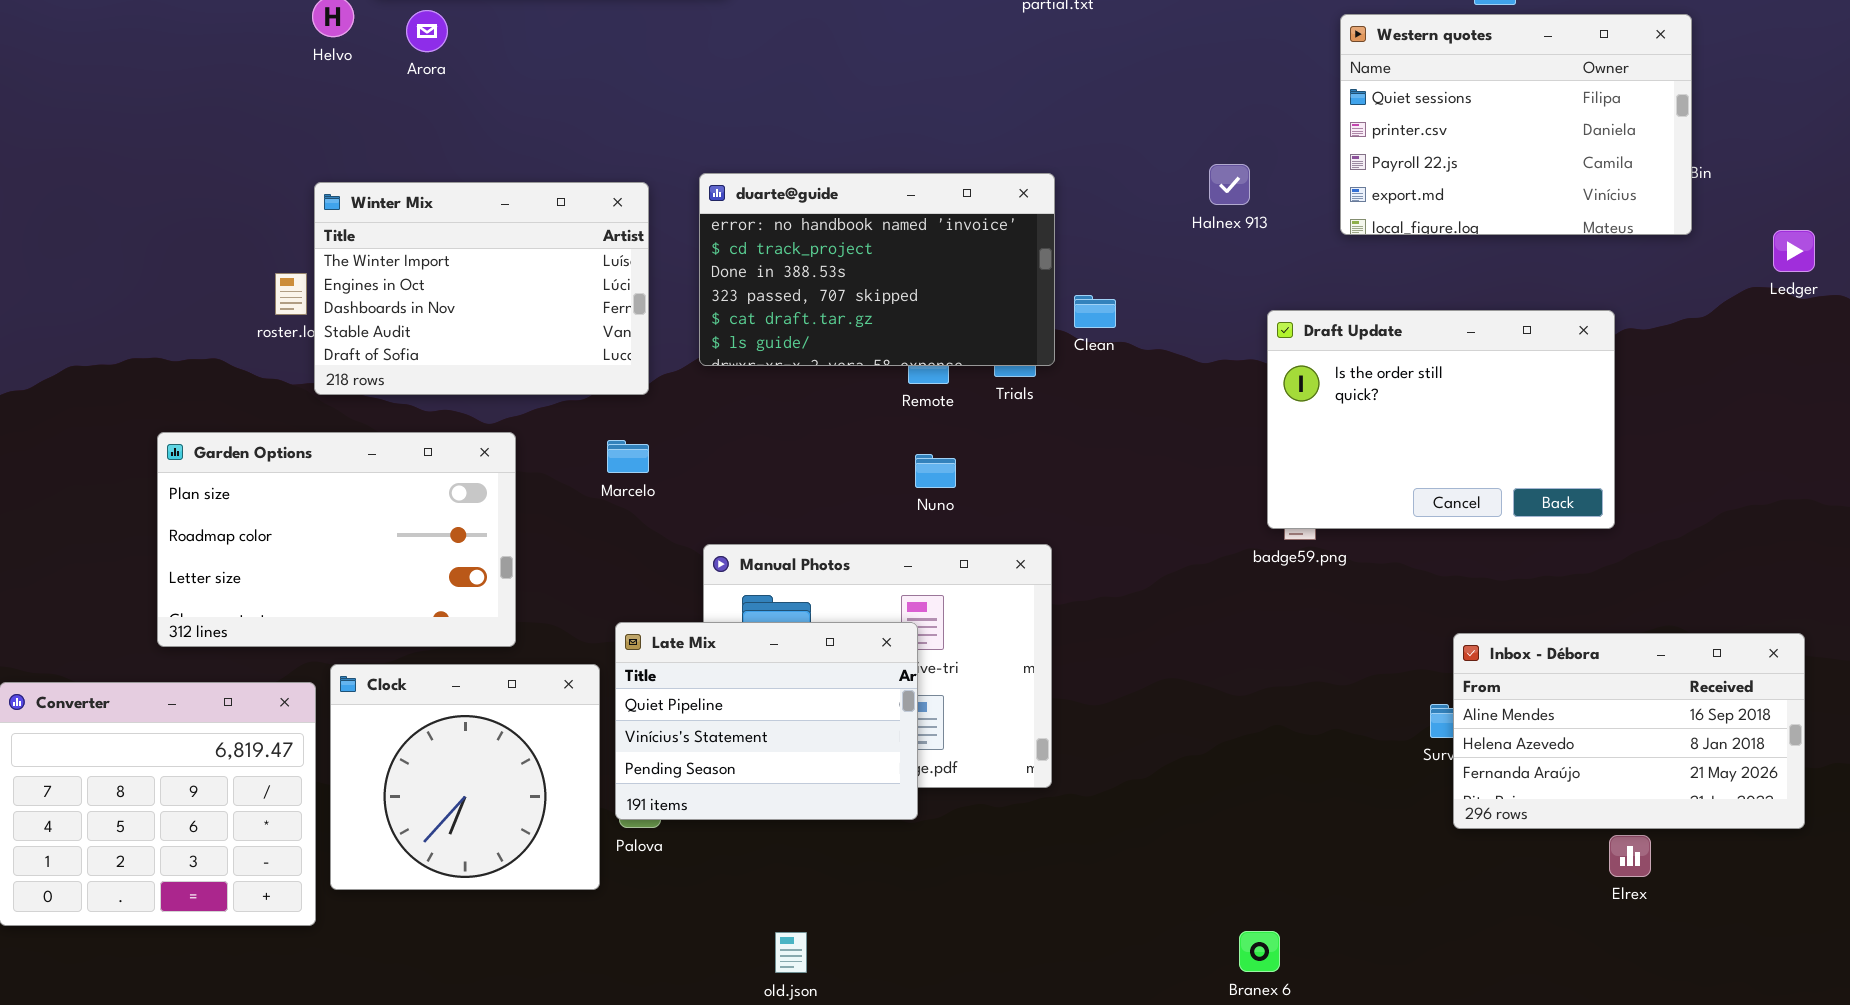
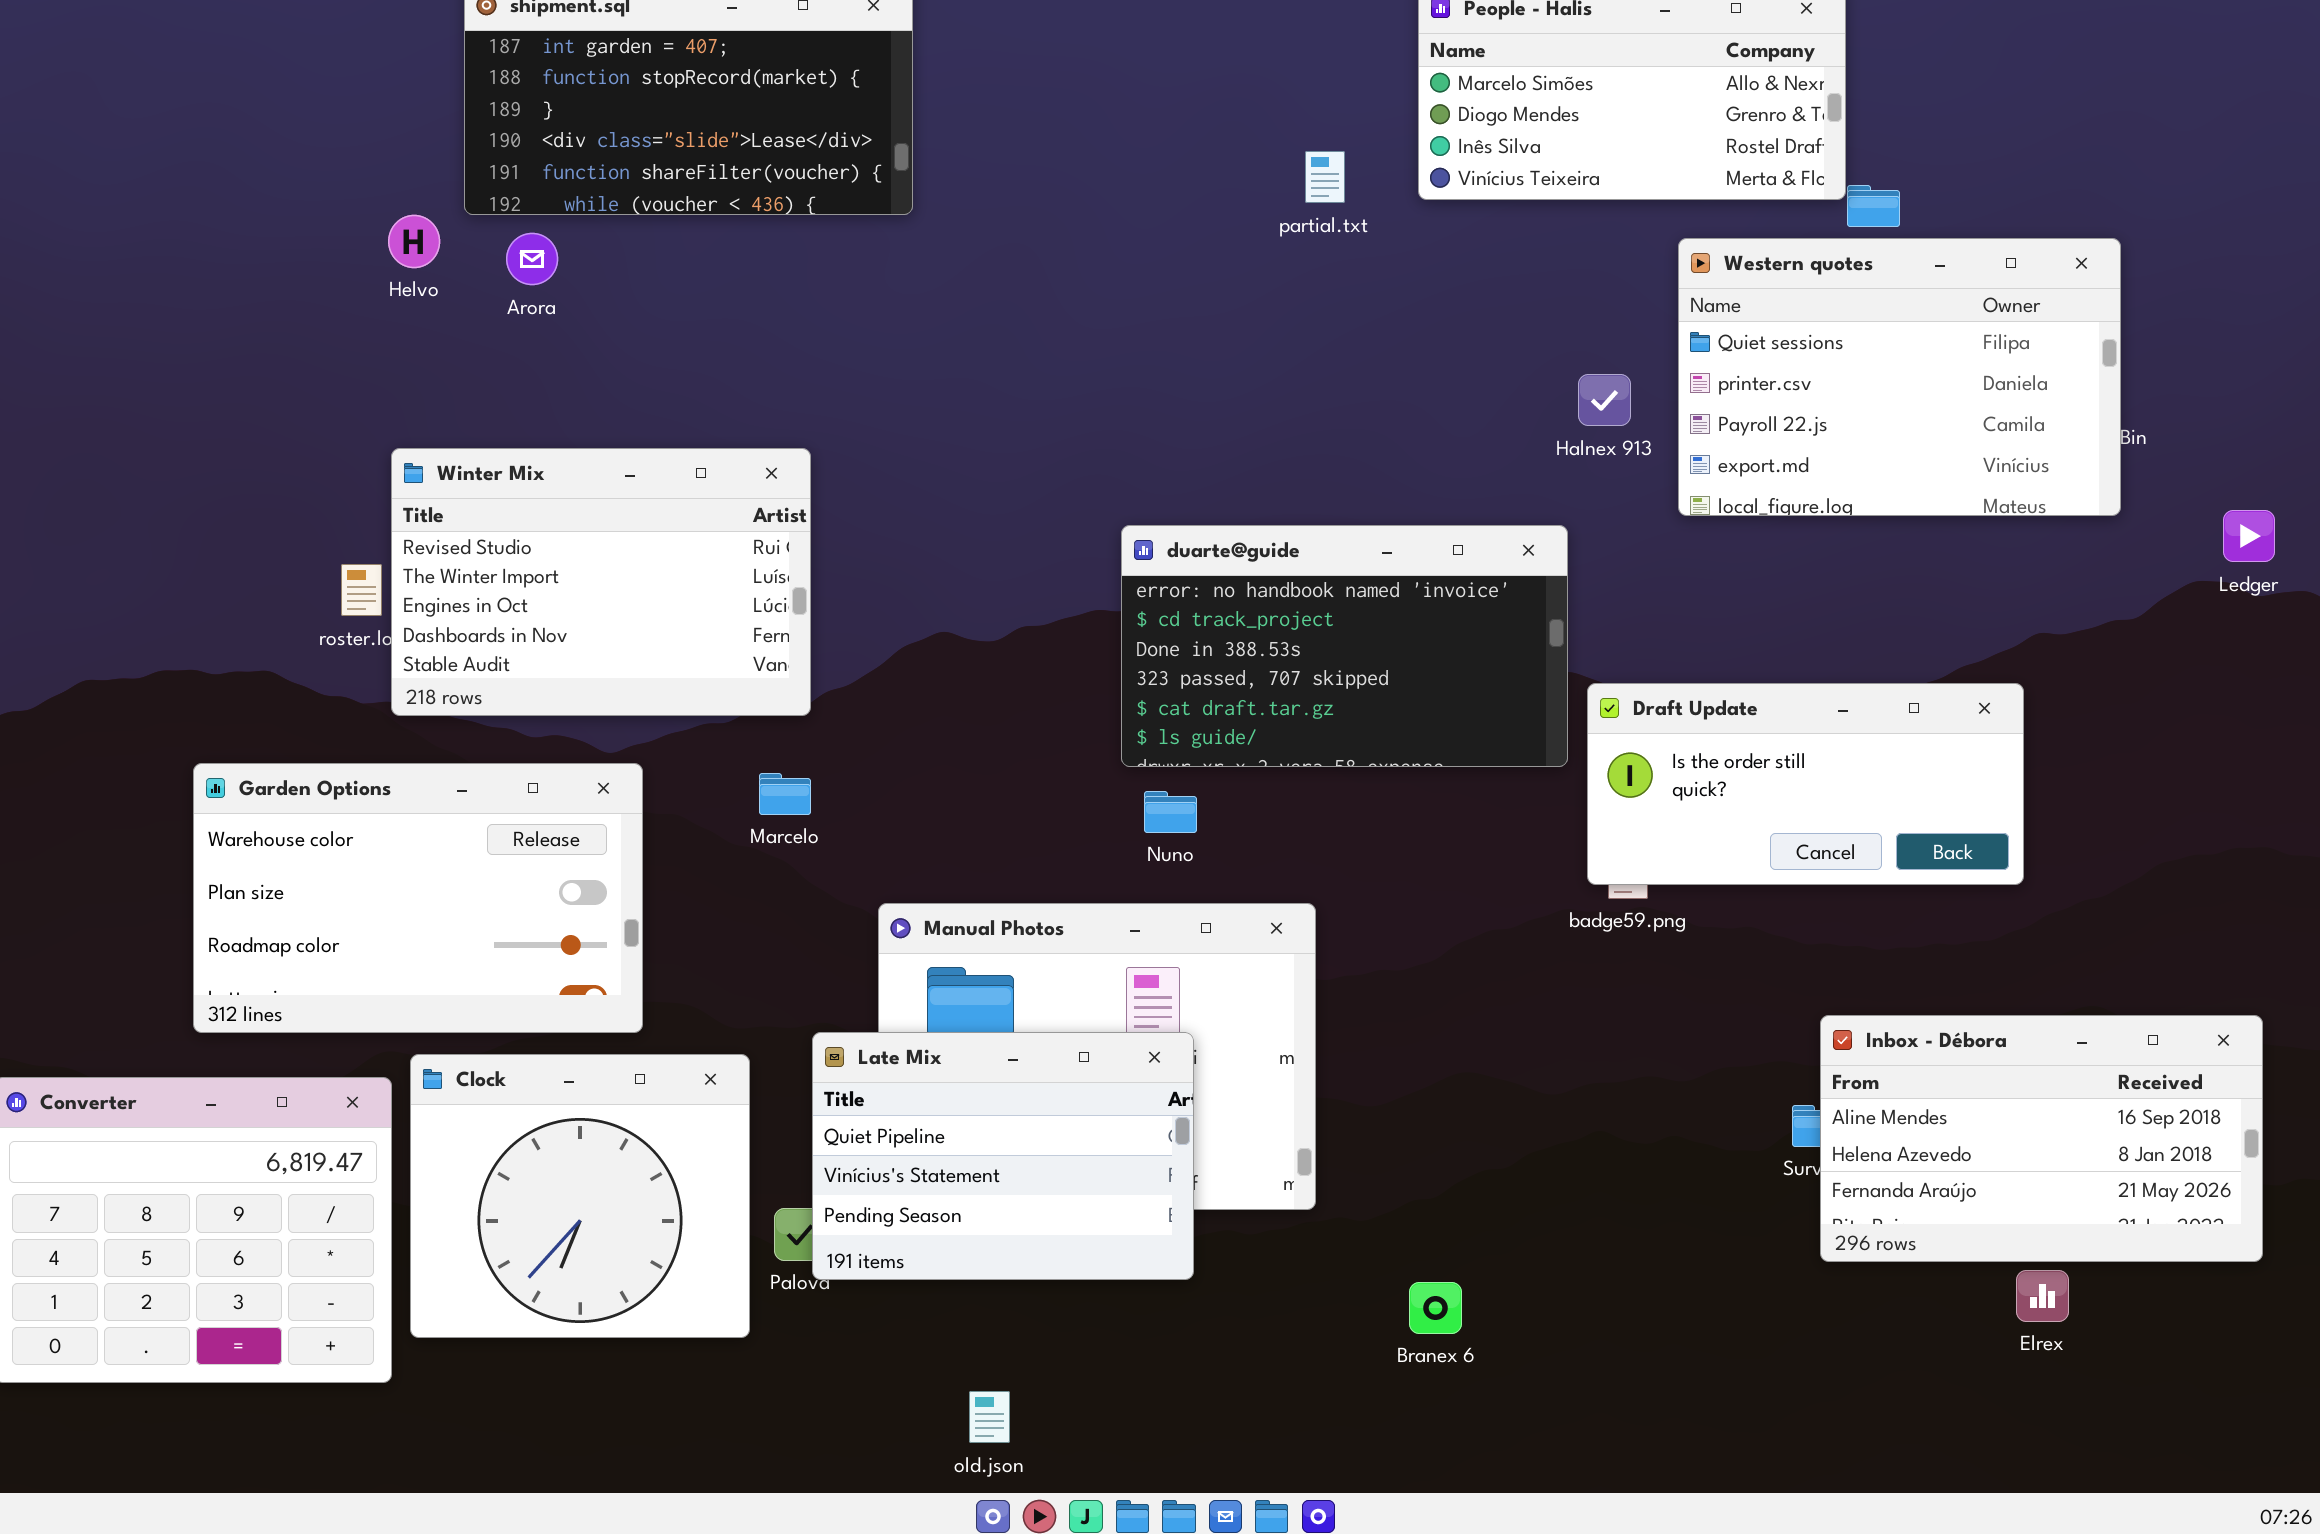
Halnex 913: [1209,164,1250,205] -> [1578,374,1631,426], moved
duarte@guide: [699,173,1055,366] -> [1121,525,1568,767], moved
Winter Mix: [314,182,649,395] -> [391,448,811,716], scrolled up 1 row
Draft Update: [1267,310,1615,529] -> [1587,683,2024,885], resized
Garden Options: [157,432,516,647] -> [193,763,643,1033], scrolled up 1 row
Late Mix: [615,622,918,820] -> [812,1032,1194,1280], moved
Branex 6: [1239,931,1280,972] -> [1409,1282,1462,1334], moved

